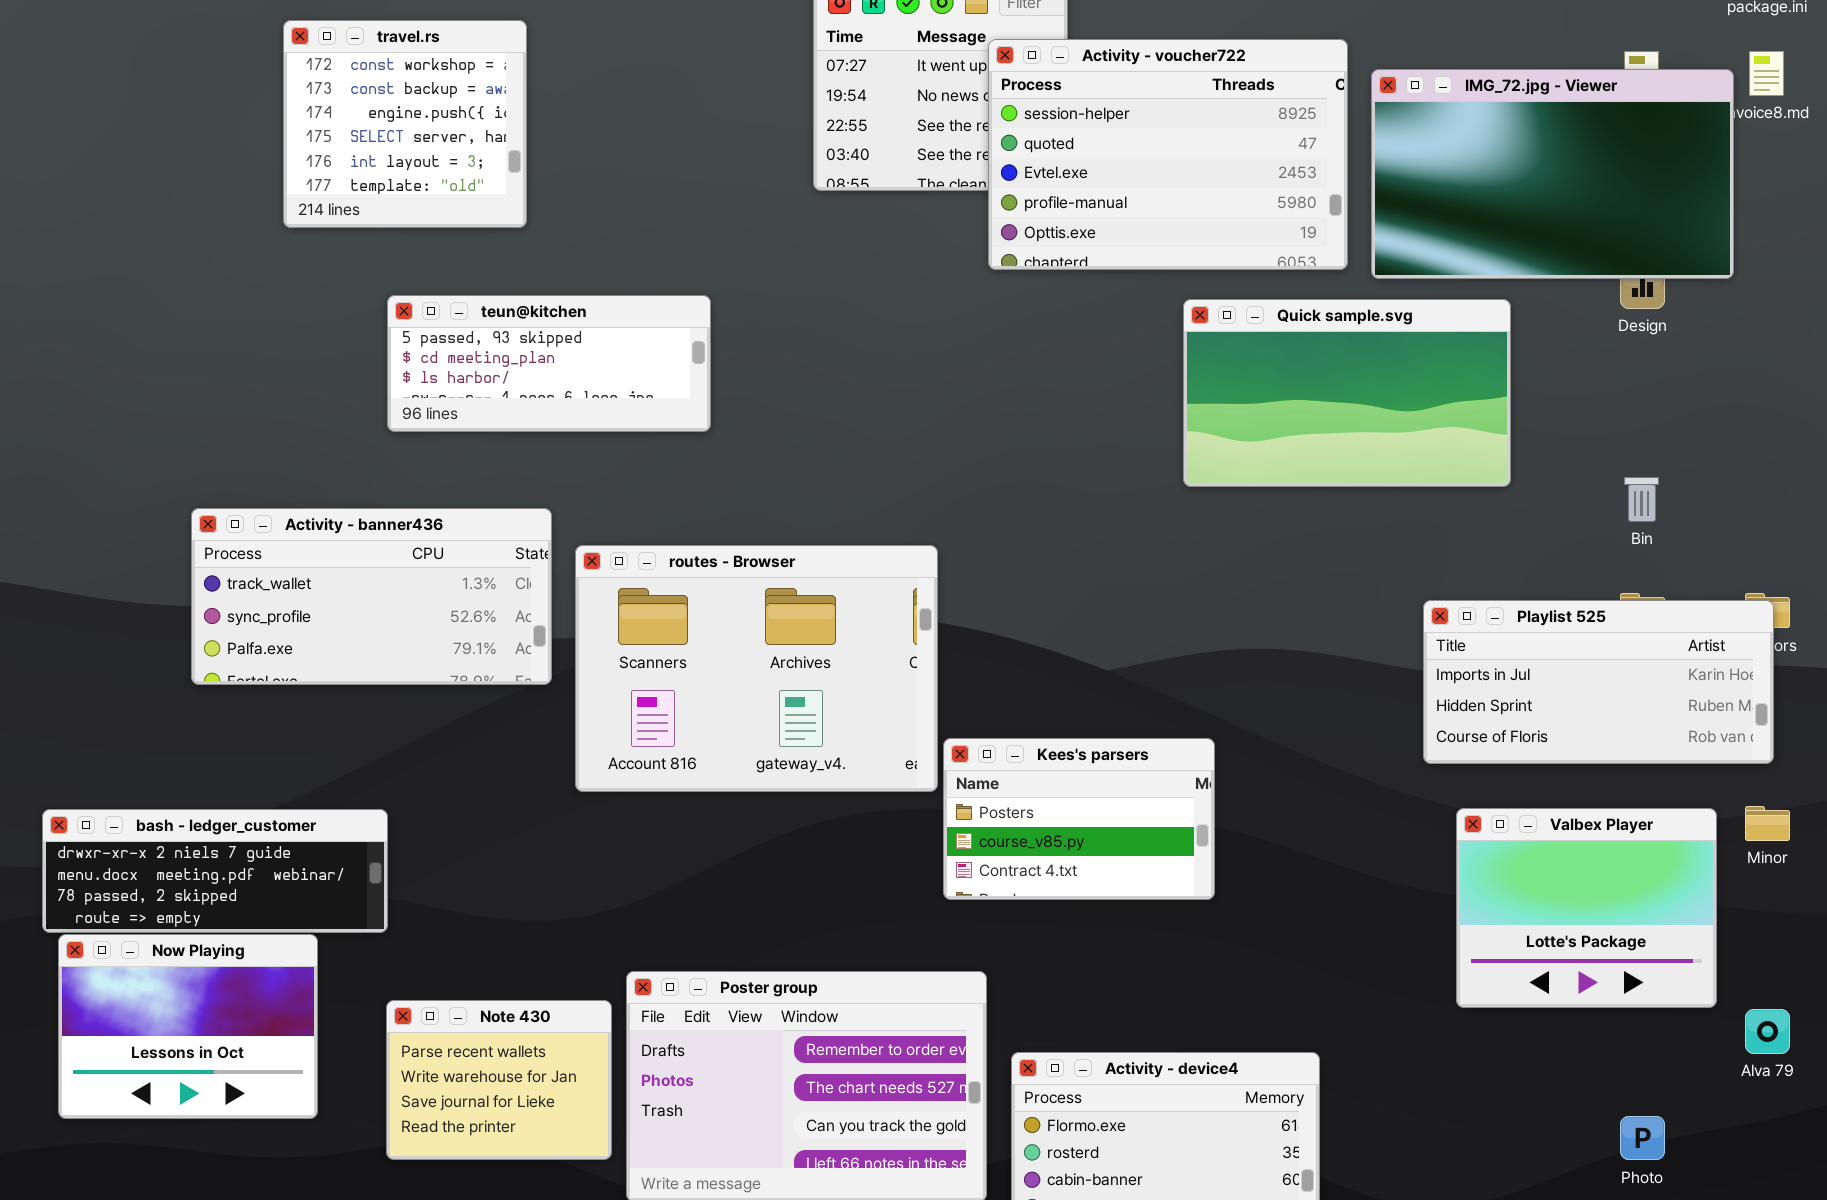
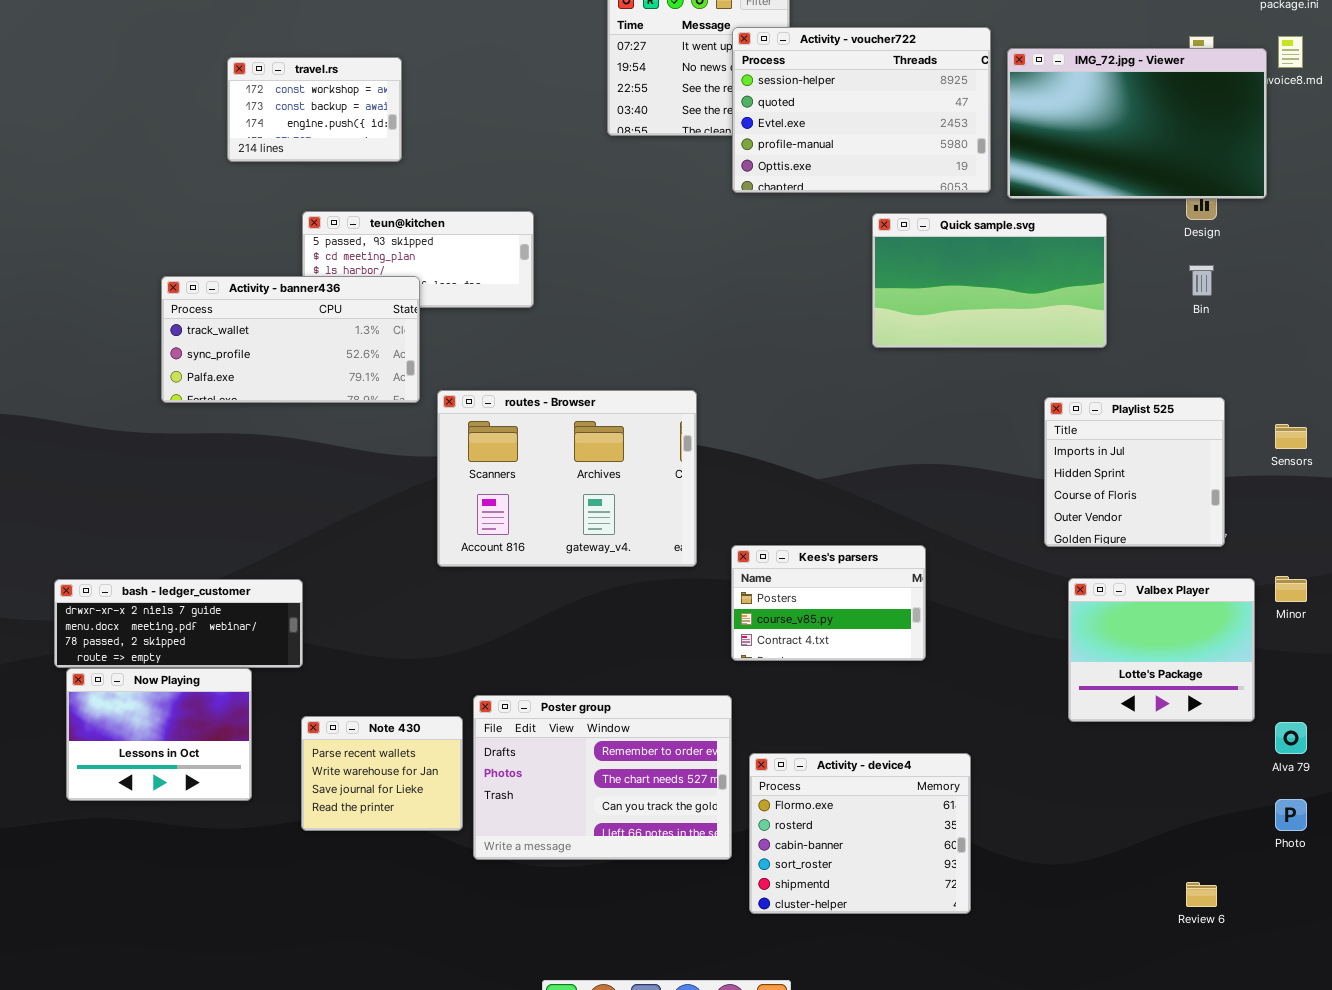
travel.rs: [283,20,527,228] -> [227,57,402,162], resized
Bin: [1624,477,1659,522] -> [1189,265,1214,296], moved
Activity - banner436: [191,508,552,685] -> [161,276,420,403], moved
Playlist 525: [1423,600,1774,764] -> [1044,397,1225,547], resized
Kees's parsers: [943,738,1215,900] -> [731,545,926,661], moved
Photo: [1620,1116,1665,1160] -> [1275,799,1307,831], moved

